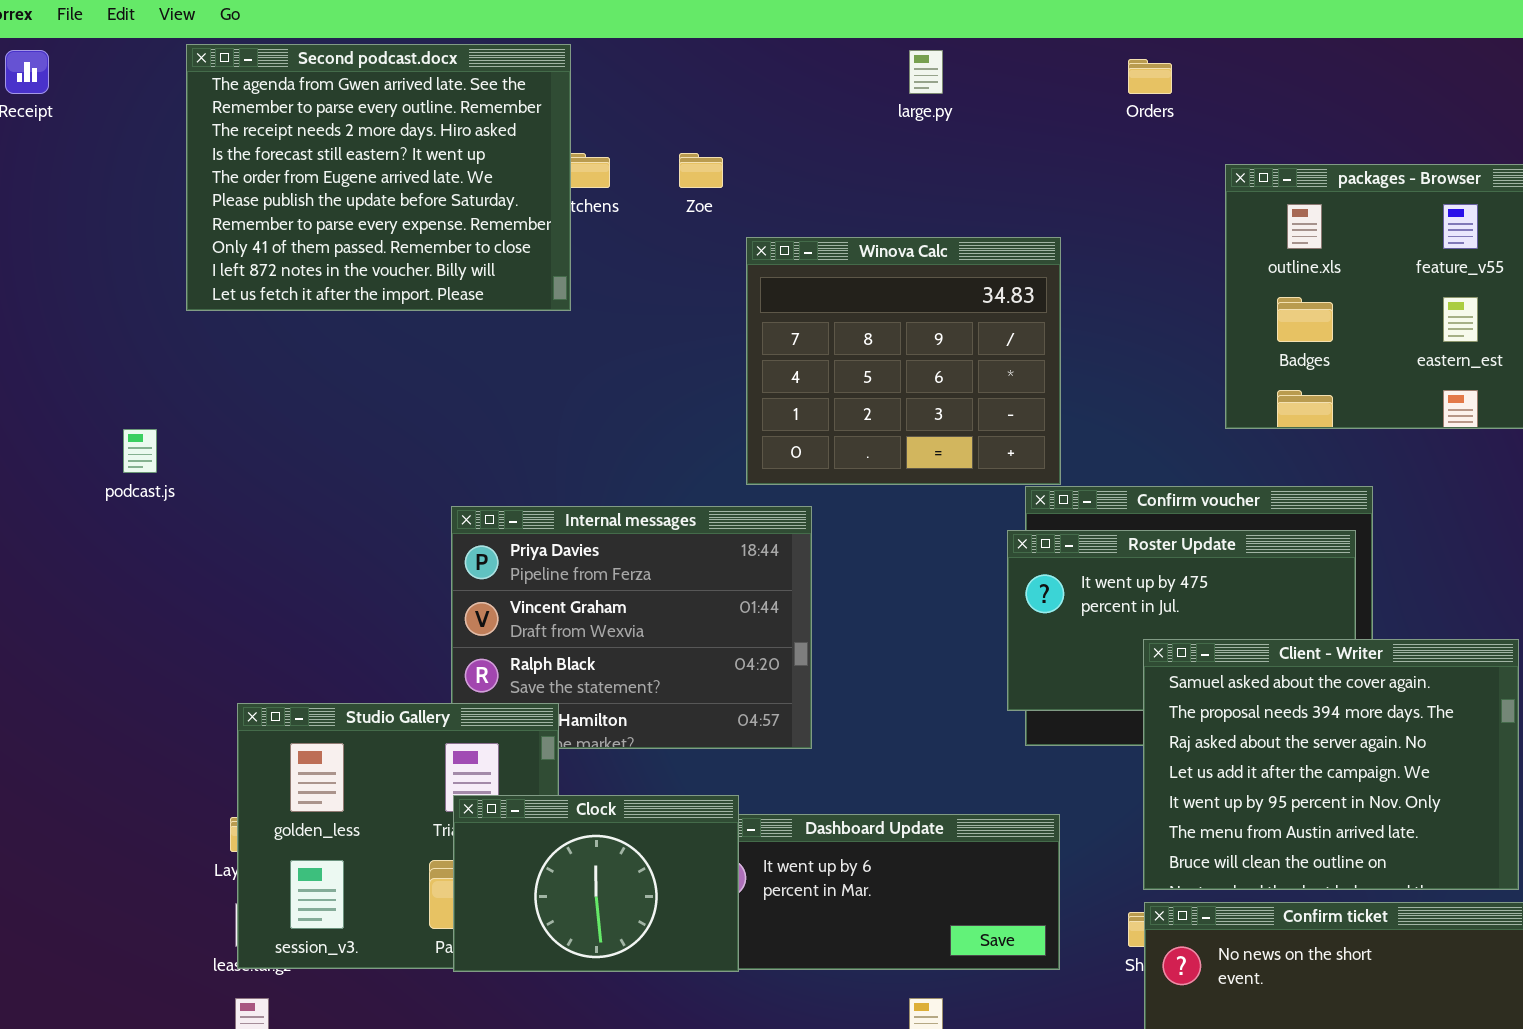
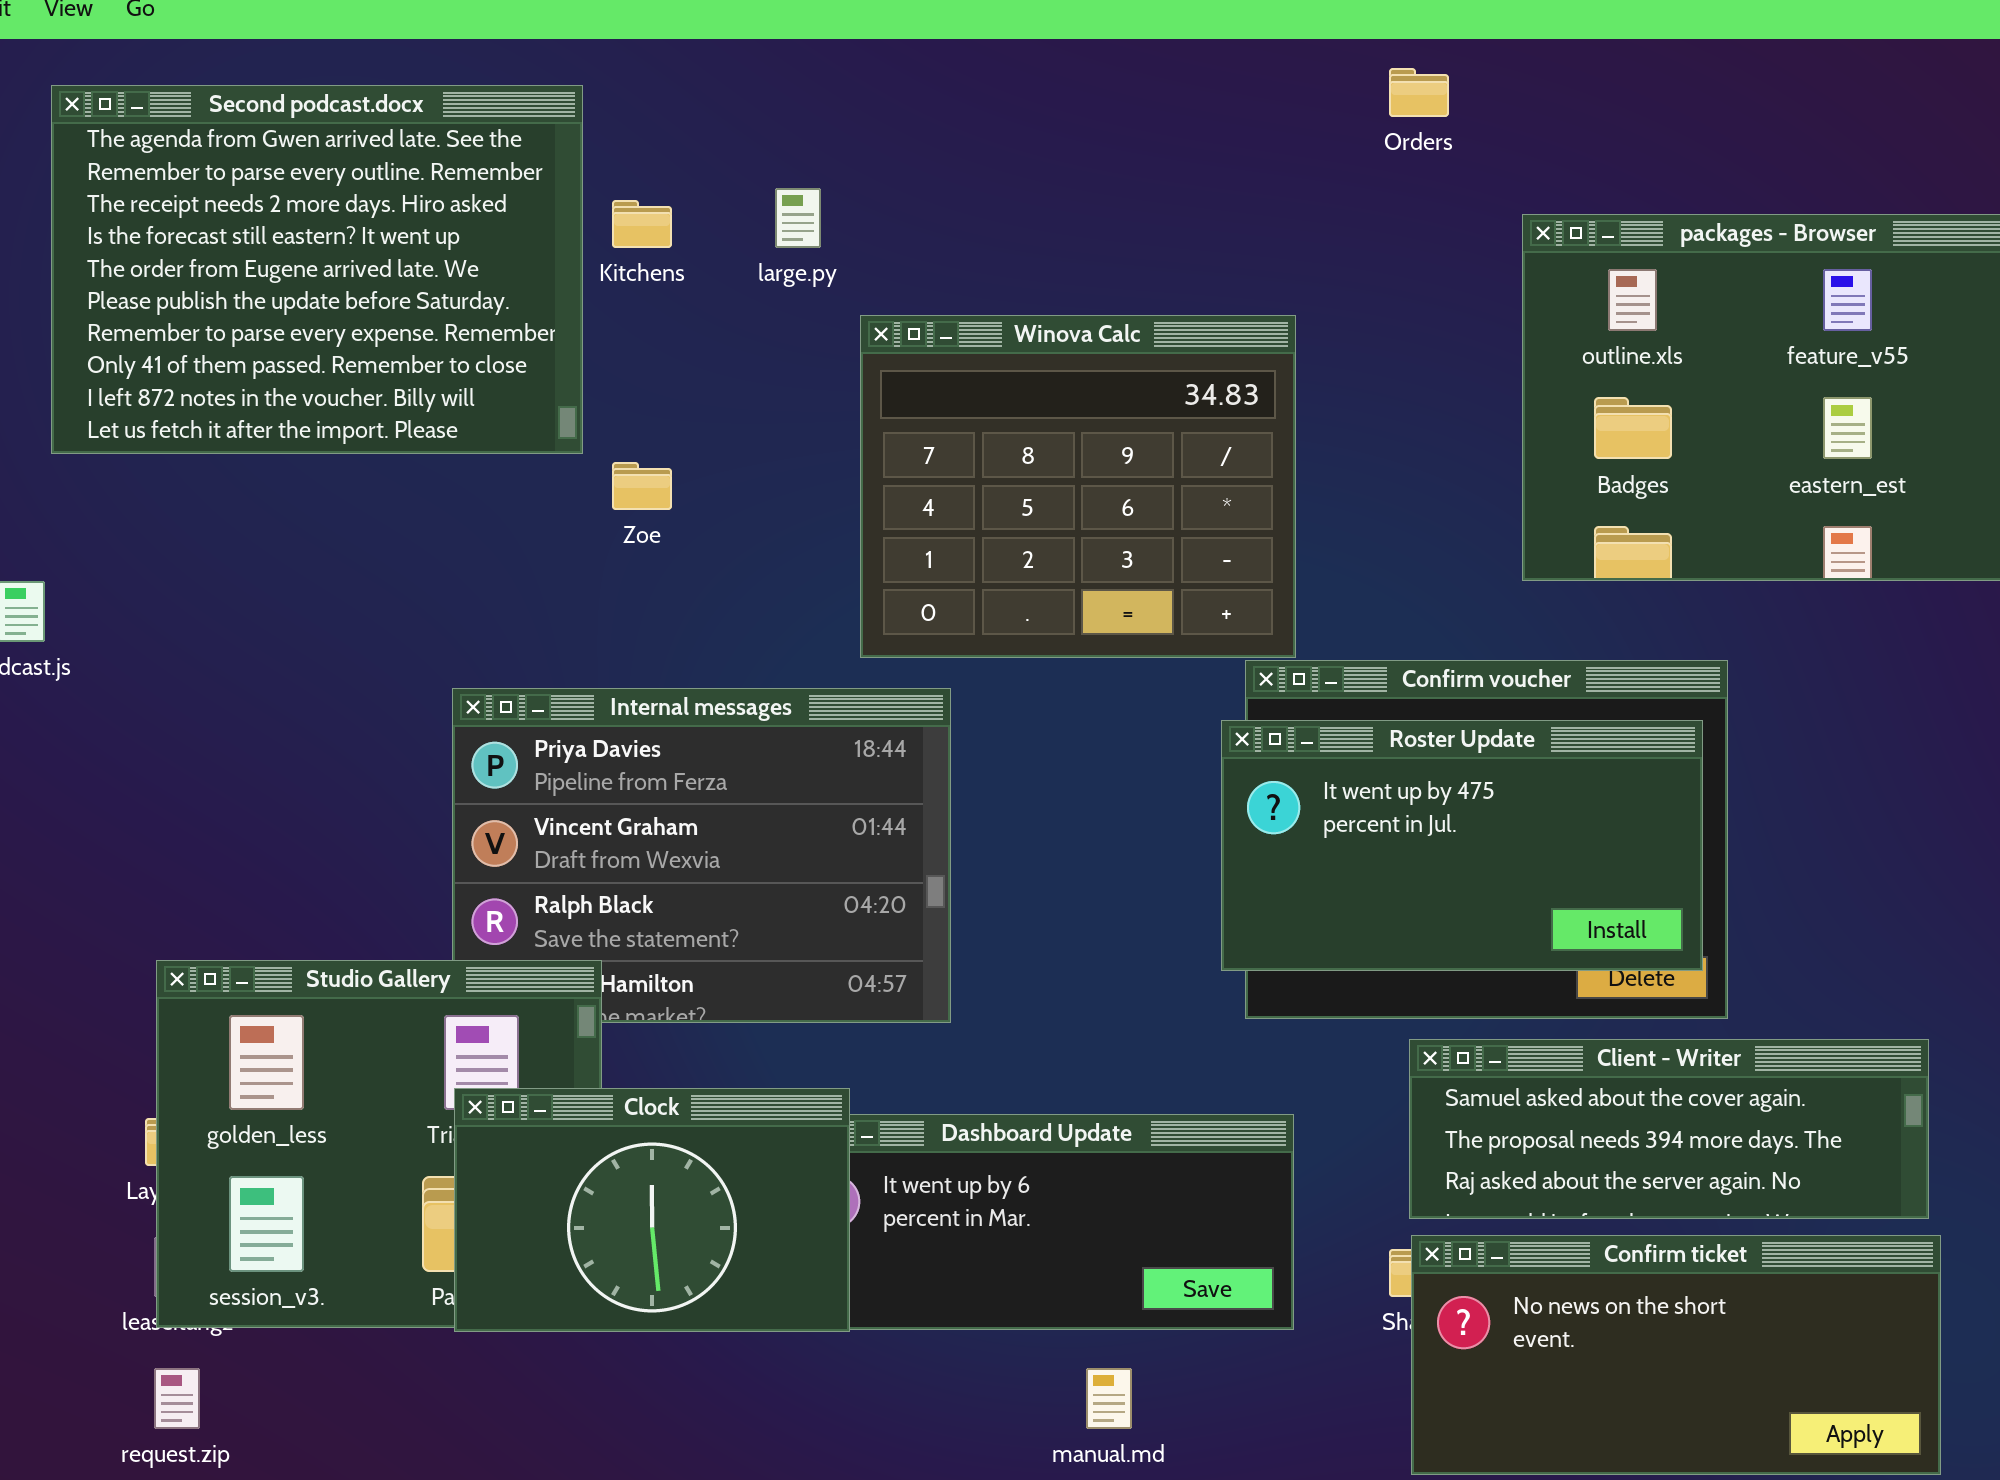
Second podcast.docx: [186,44,571,311] -> [51,85,583,454], moved
large.py: [909,50,943,94] -> [775,188,821,248], moved
Zoe: [679,153,723,188] -> [612,462,672,510], moved
Client - Writer: [1143,639,1519,890] -> [1409,1039,1929,1219], resized

